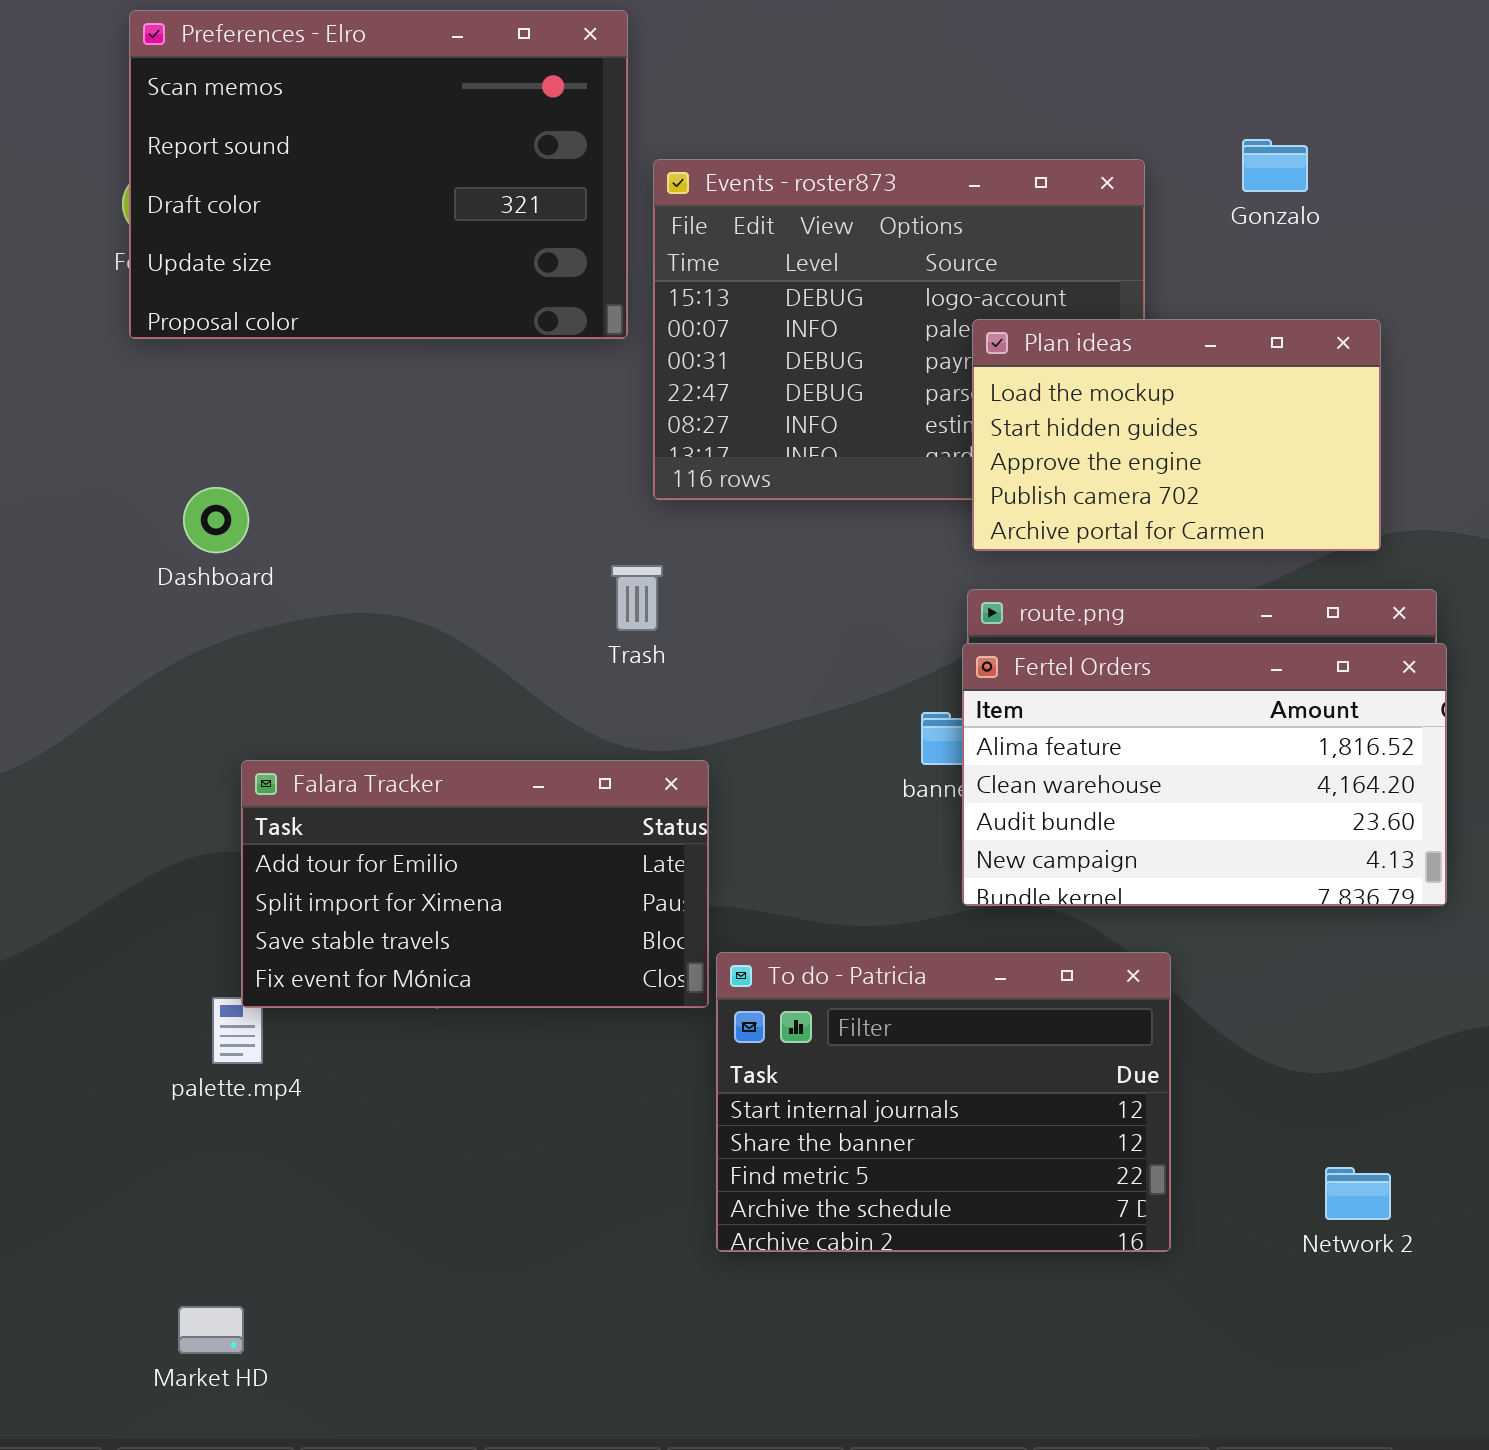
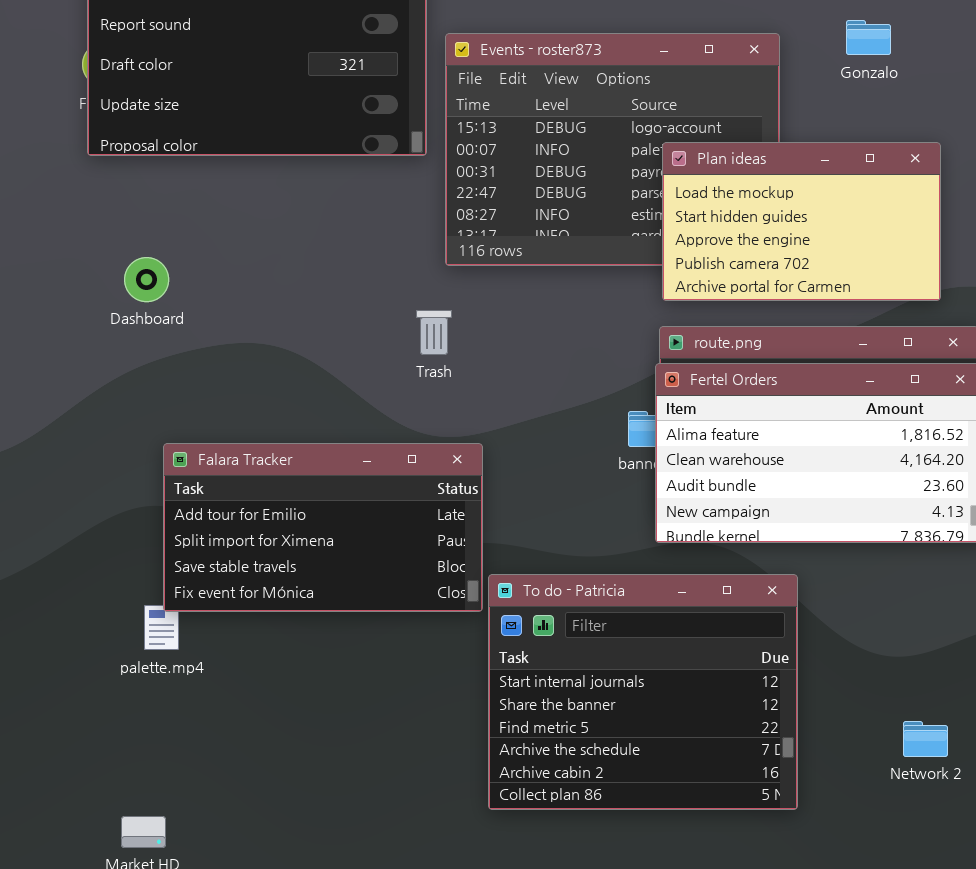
To do - Patricia: [716,952,1171,1252] -> [488,574,798,810], resized

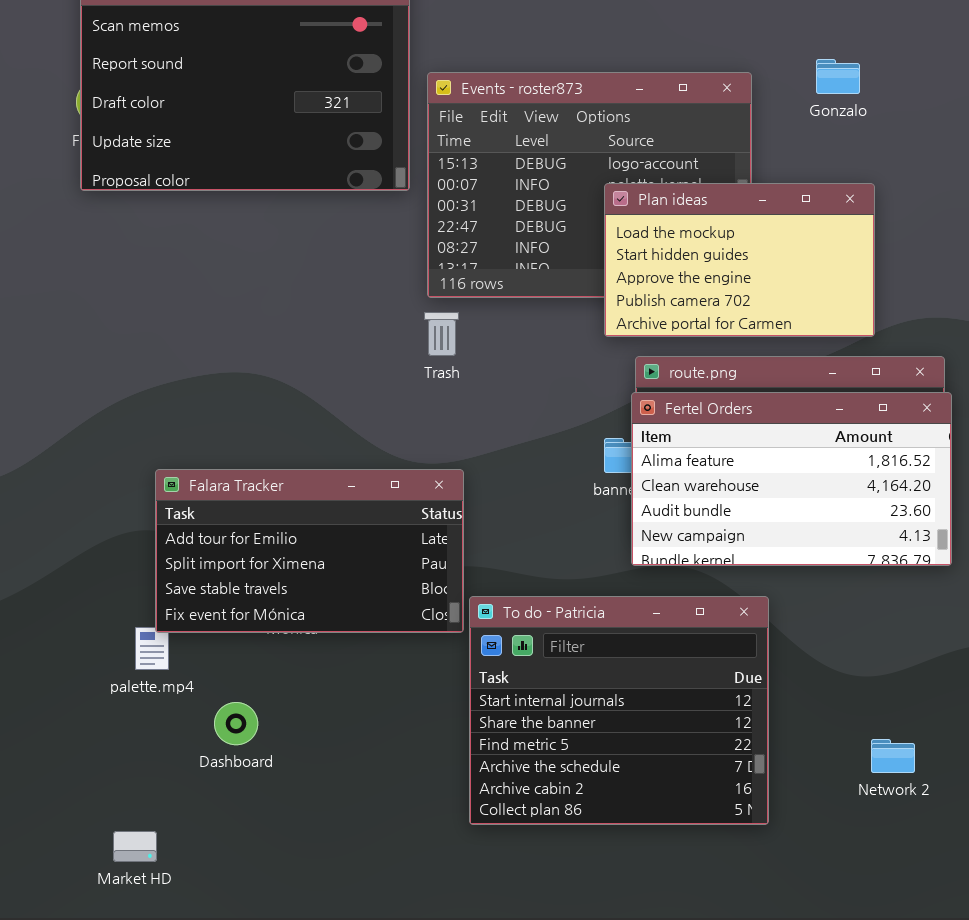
Plan ideas: [662,142,941,301] -> [604,183,875,337], moved
Dashboard: [124,257,169,302] -> [214,702,258,745], moved
Trash: [416,310,452,355] -> [424,312,459,356], moved

